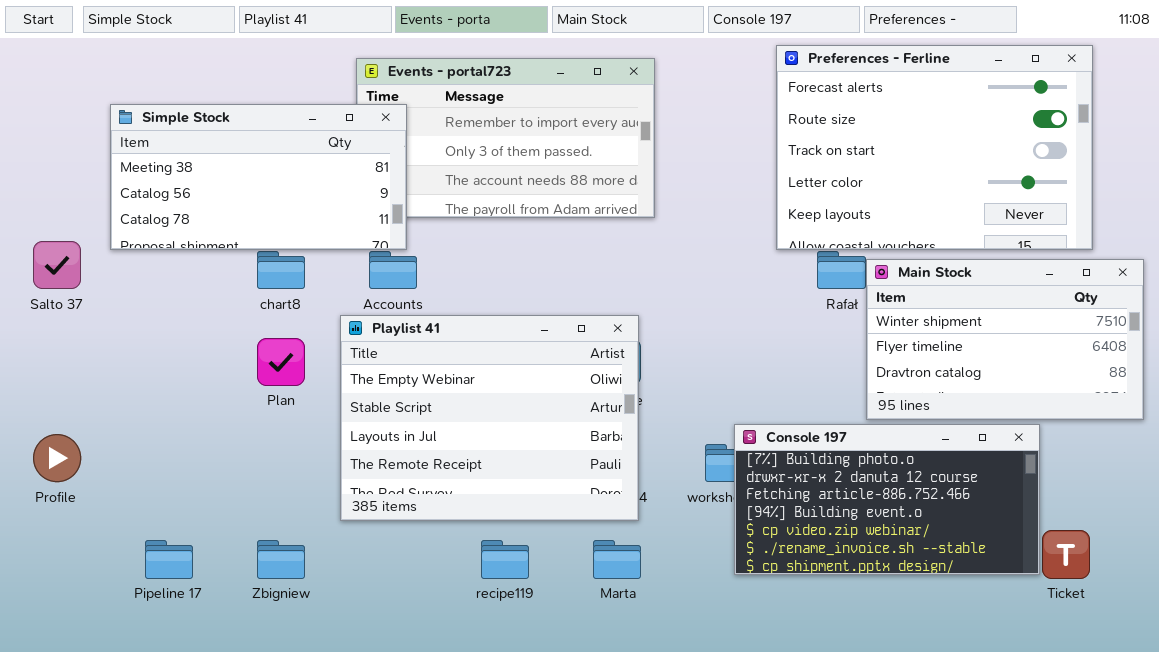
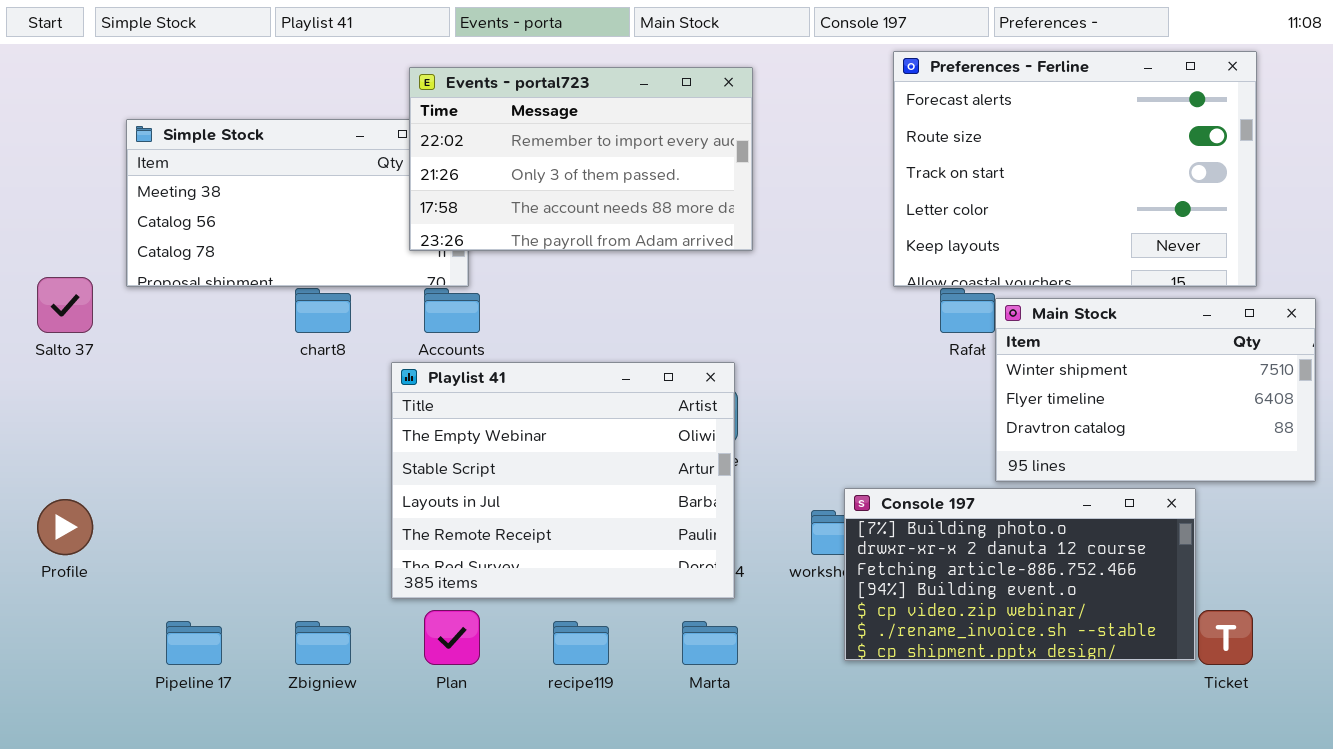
Events - portal723: [356,58,655,218] -> [409,67,753,251], raised
Plan: [257,338,305,386] -> [424,610,480,665], moved

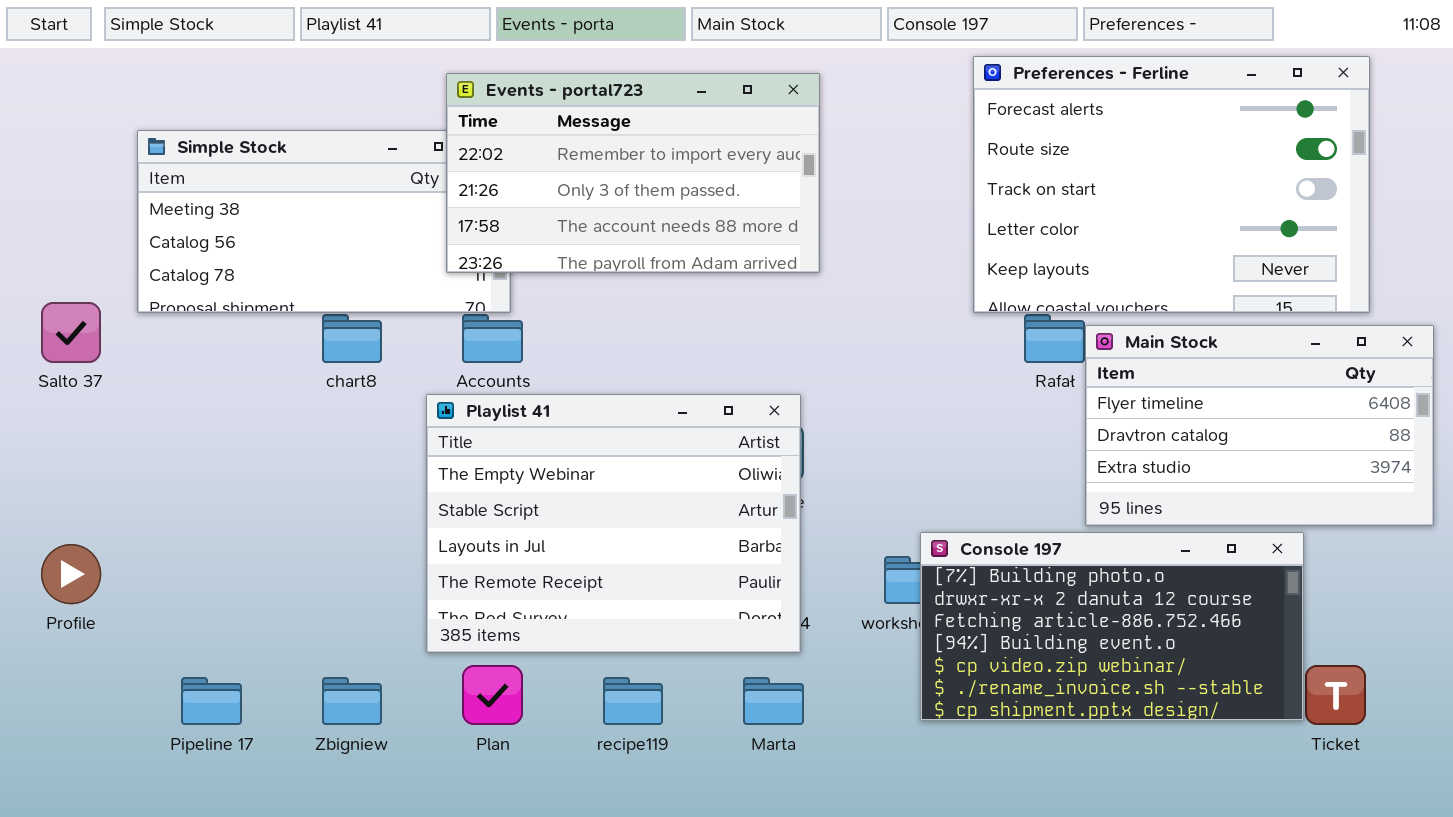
Main Stock: [995,298,1316,482] -> [1085,325,1434,526], scrolled down 1 row

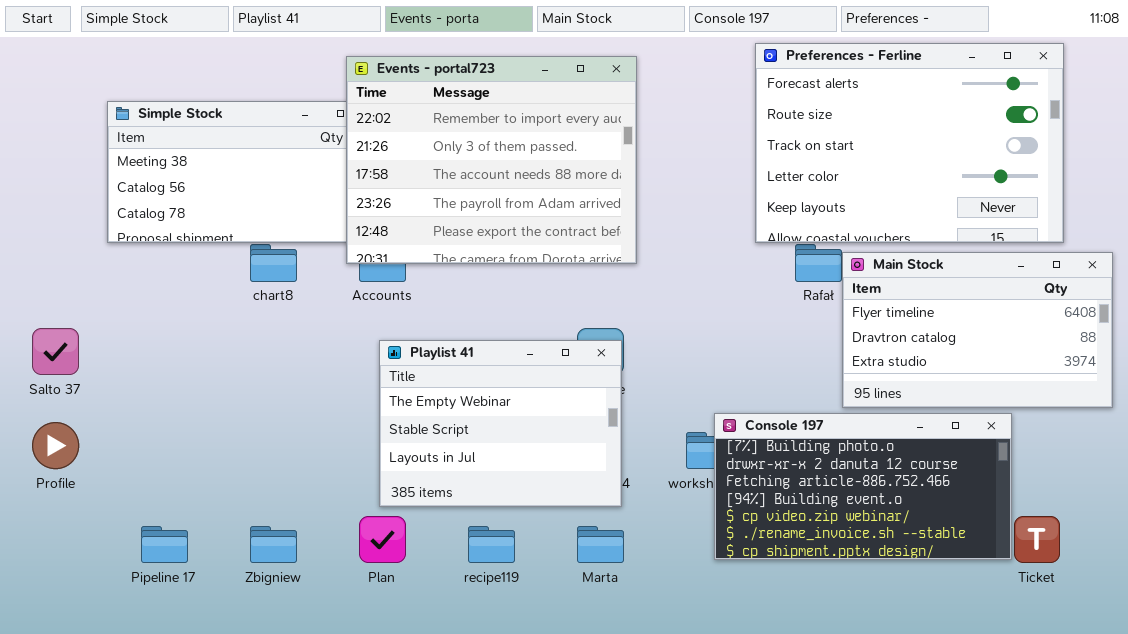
Events - portal723: [446,73,820,273] -> [346,56,637,264], resized
Salto 37: [41,302,101,363] -> [32,328,79,375], moved
Playlist 41: [426,394,801,653] -> [379,340,622,507], resized

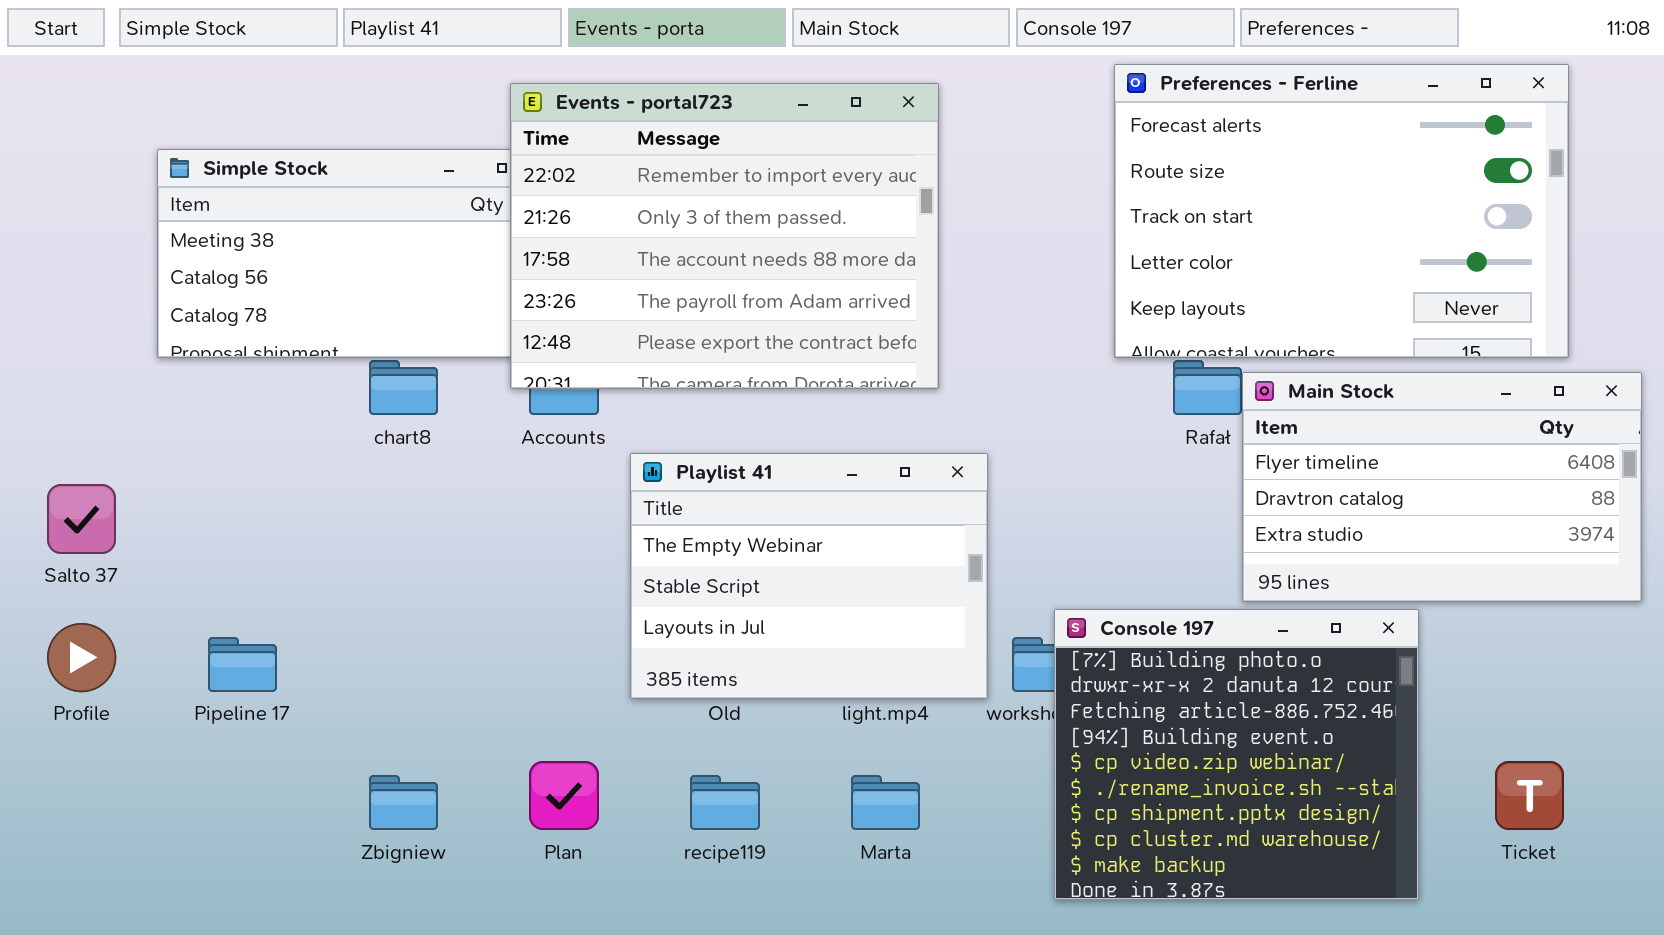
Playlist 41: [379,340,622,507] -> [630,453,988,699], moved
Console 197: [714,413,1012,560] -> [1054,609,1419,900], resized
Pipeline 17: [141,526,188,563] -> [208,637,277,692], moved

